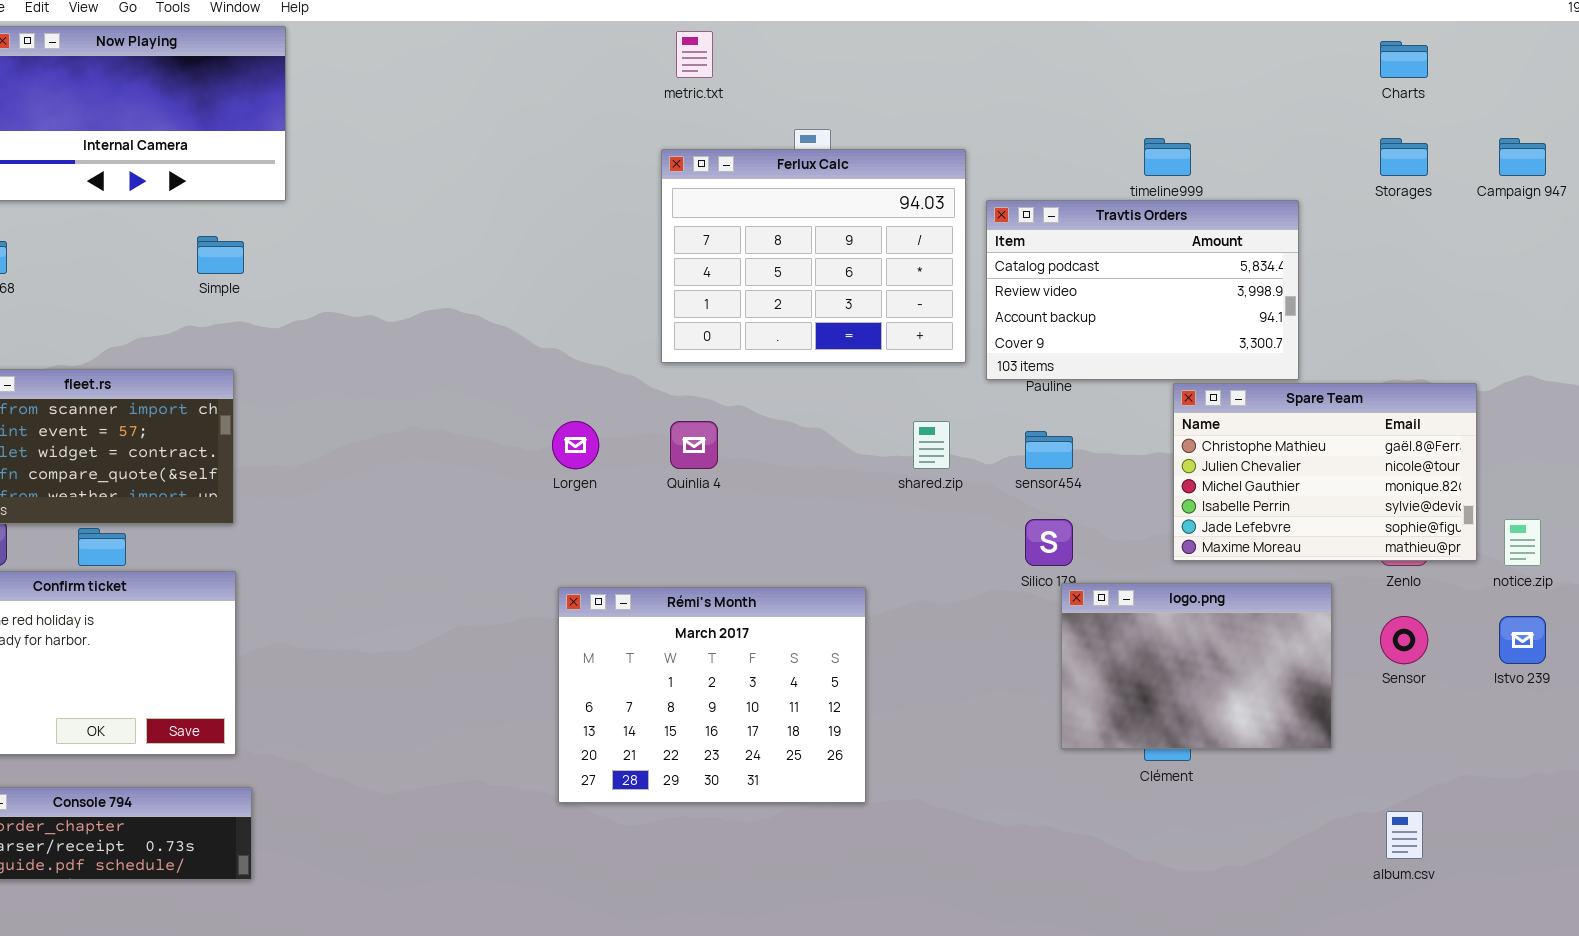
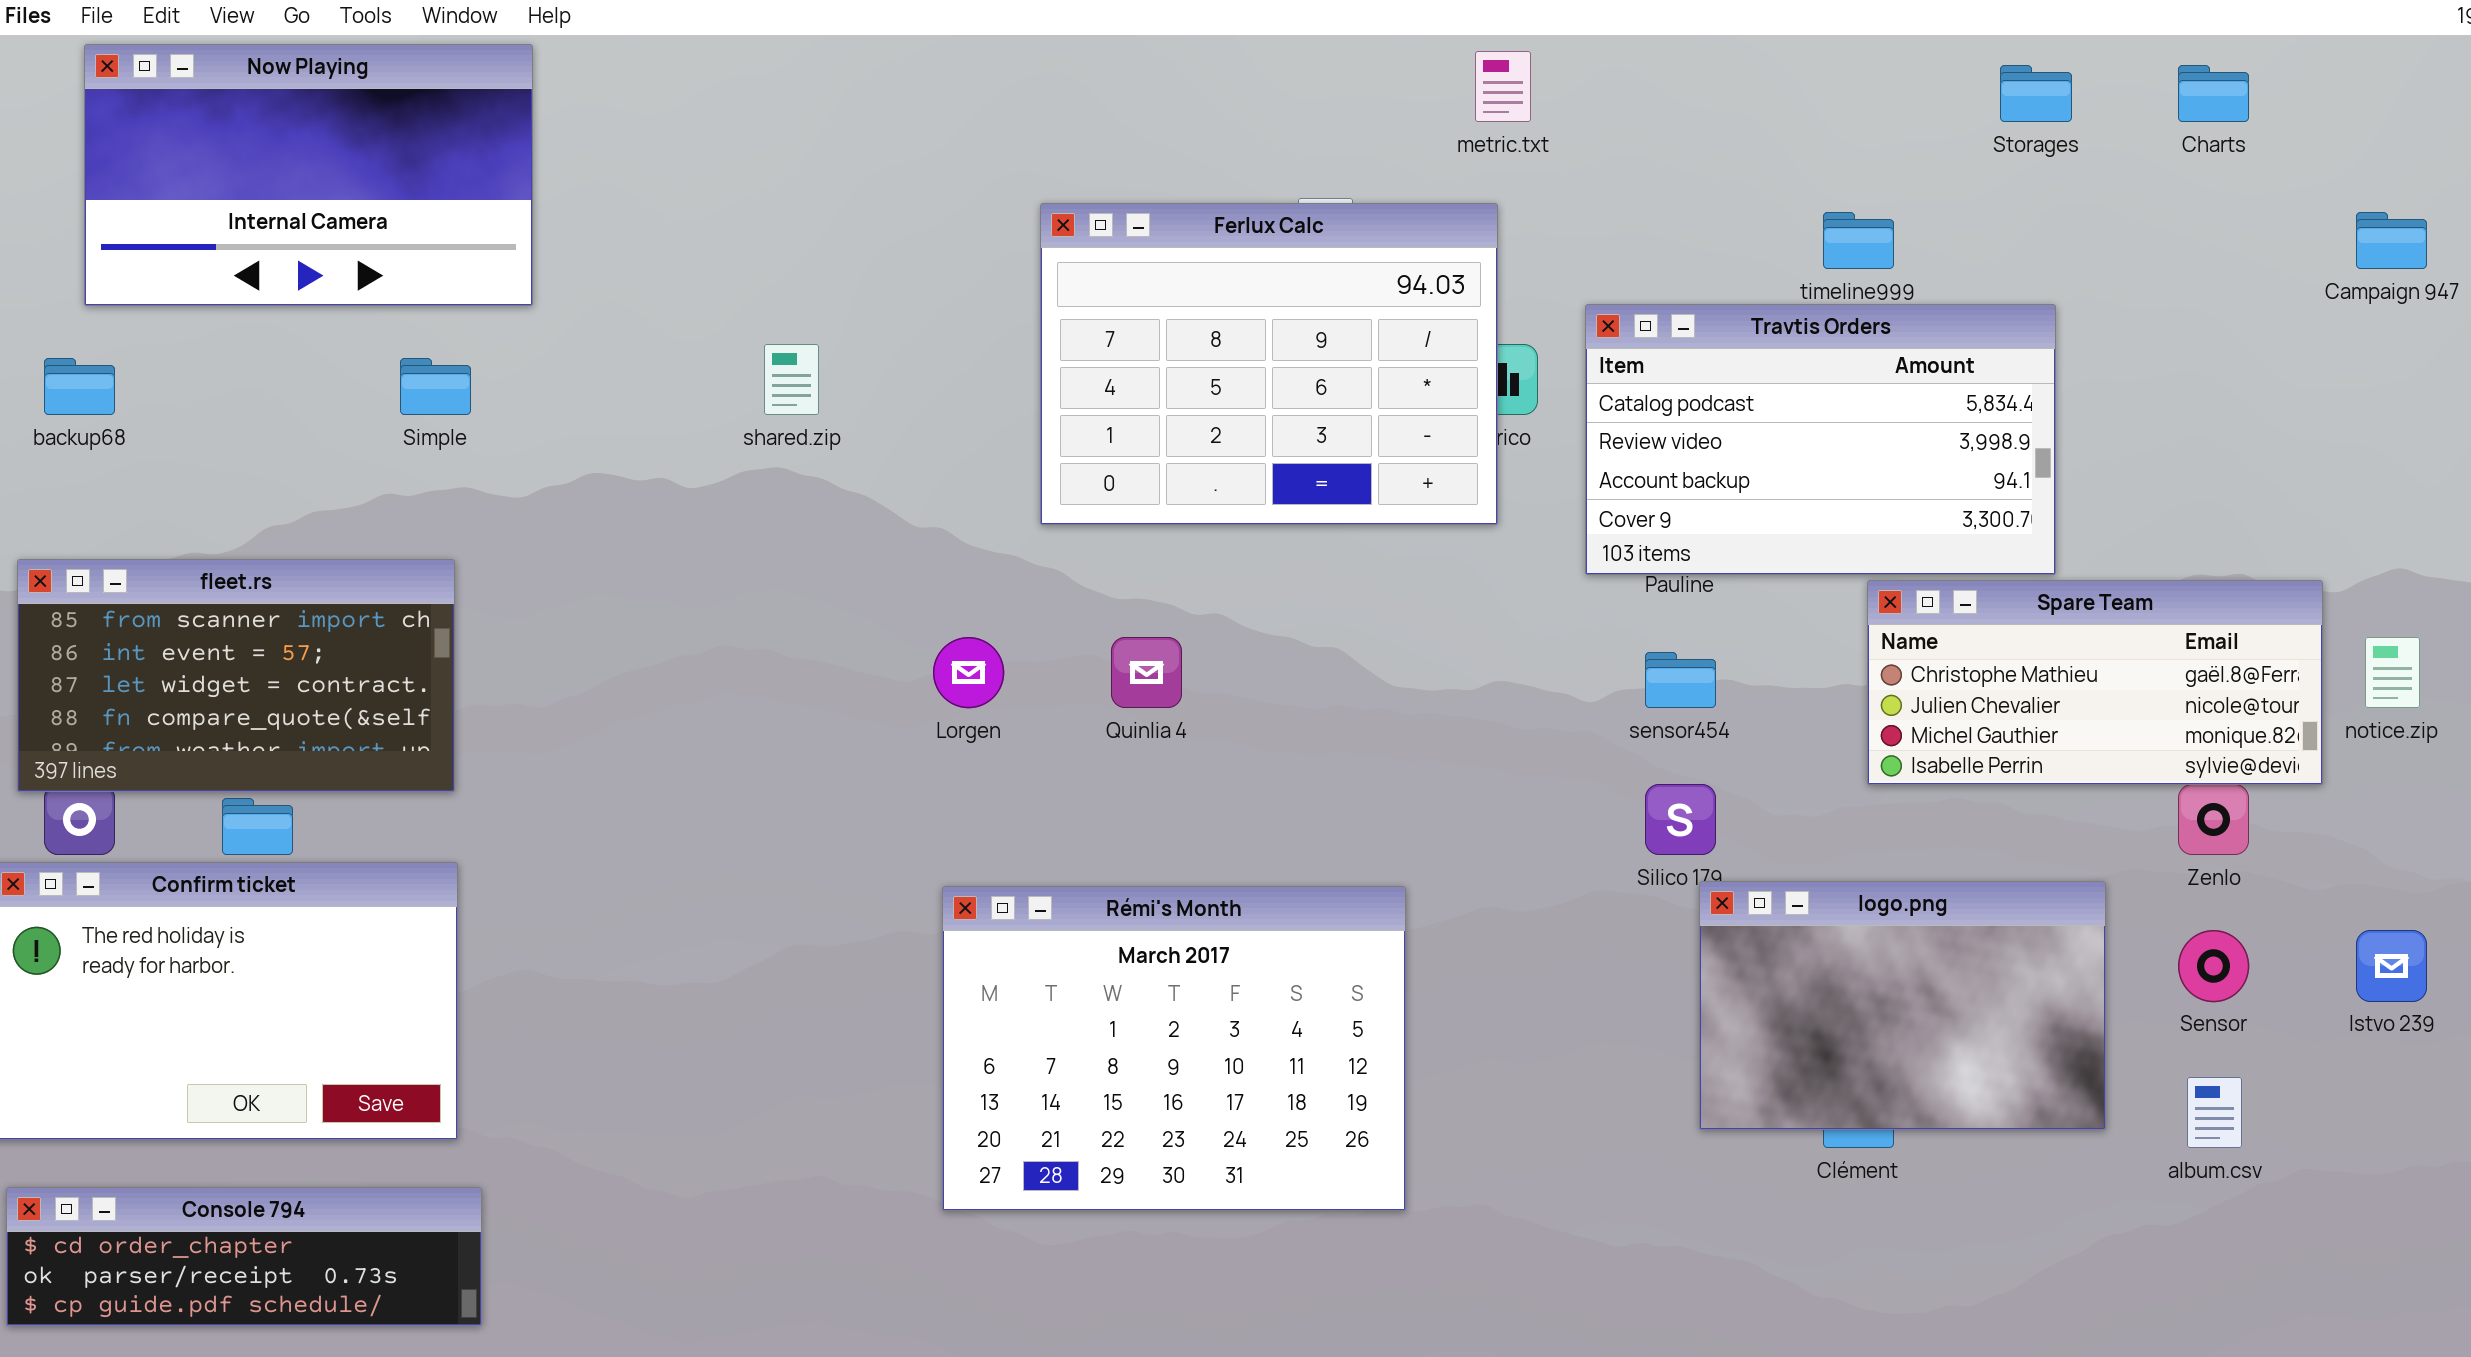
metric.txt: [676,31,713,78] -> [1475,51,1531,122], moved
Storages: [1380,138,1428,176] -> [2000,65,2072,122], moved
Ferlux Calc: [661,149,966,363] -> [1040,203,1498,525], moved
Spare Team: [1173,383,1477,561] -> [1867,580,2323,785], resized
shared.zip: [913,421,950,469] -> [764,344,819,415], moved
notice.zip: [1504,519,1541,566] -> [2365,637,2420,708], moved
album.csv: [1386,811,1423,859] -> [2187,1077,2242,1148], moved

